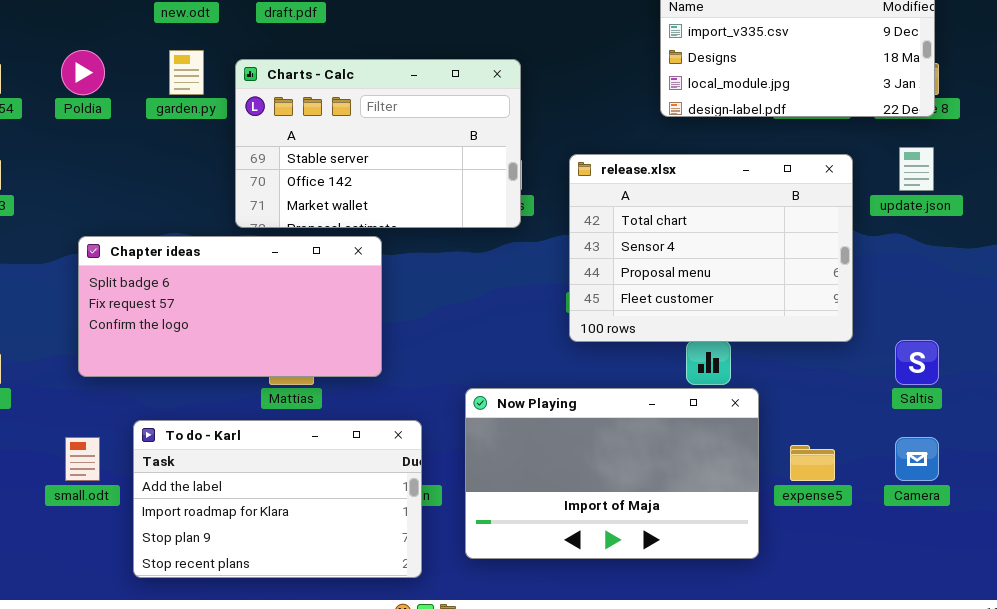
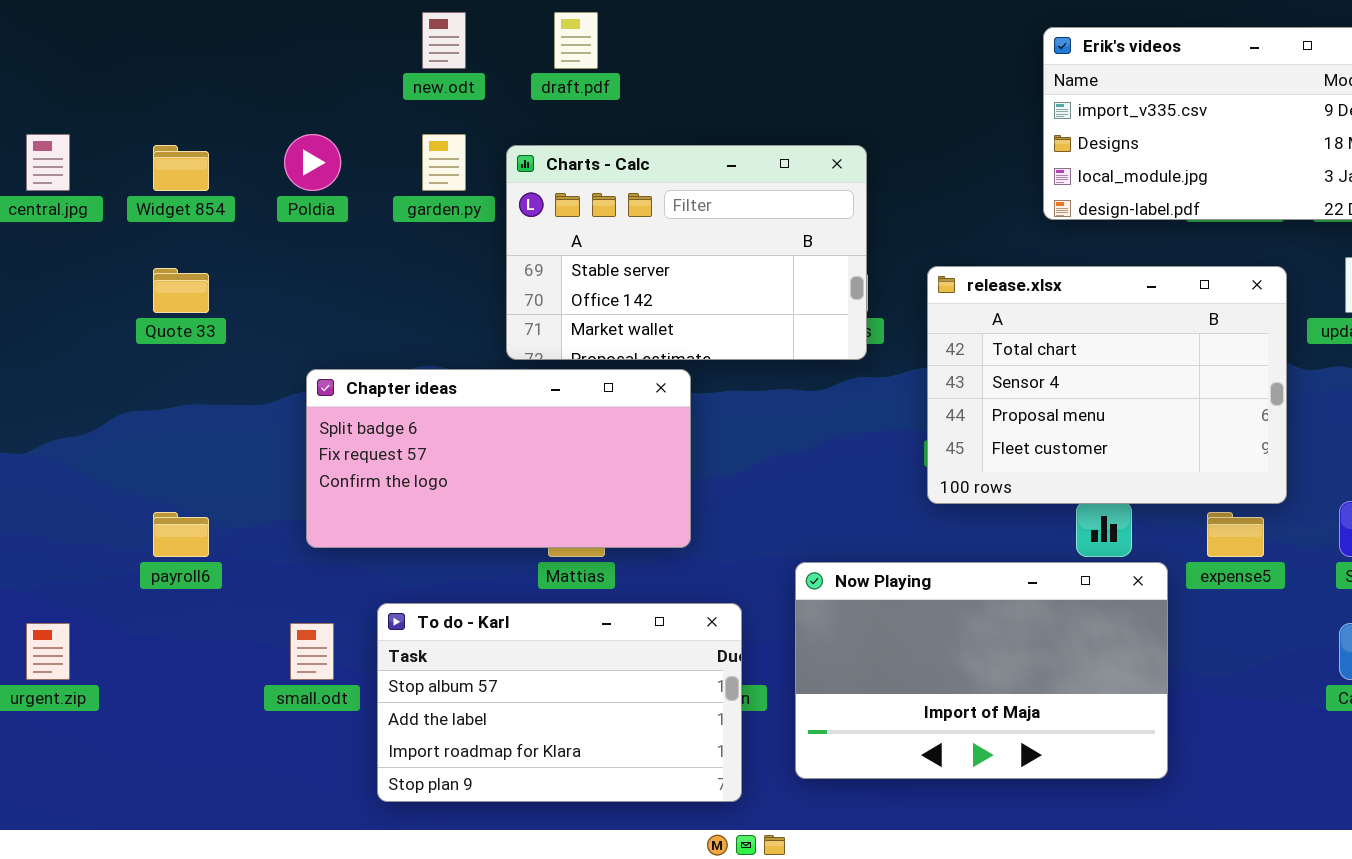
To do - Karl: [133,420,422,578] -> [377,603,742,802], scrolled up 1 row
expense5: [790,445,835,481] -> [1207,512,1264,557], moved

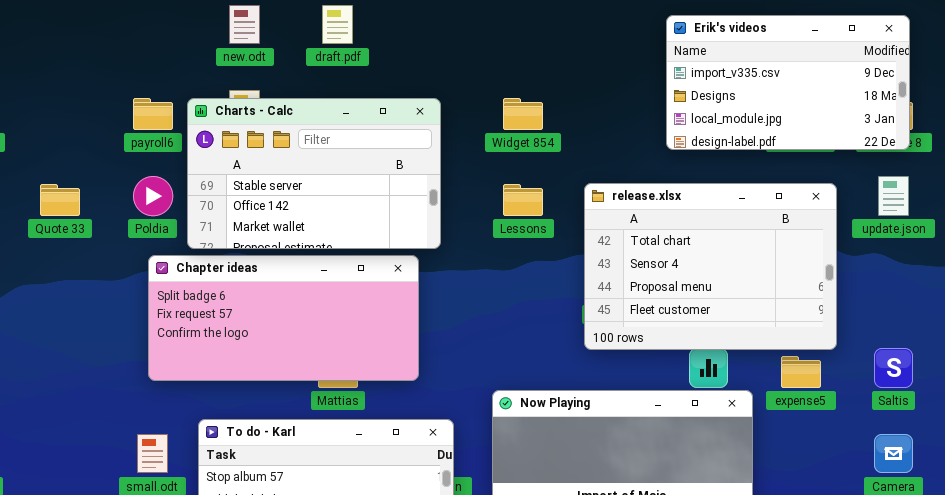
Poldia: [284,134,341,191] -> [133,176,173,216], moved
Widget 854: [153,145,209,191] -> [503,98,543,130], moved
Charts - Calc: [506,145,867,360] -> [187,98,441,249], moved
payroll6: [153,512,209,557] -> [133,98,173,130], moved

